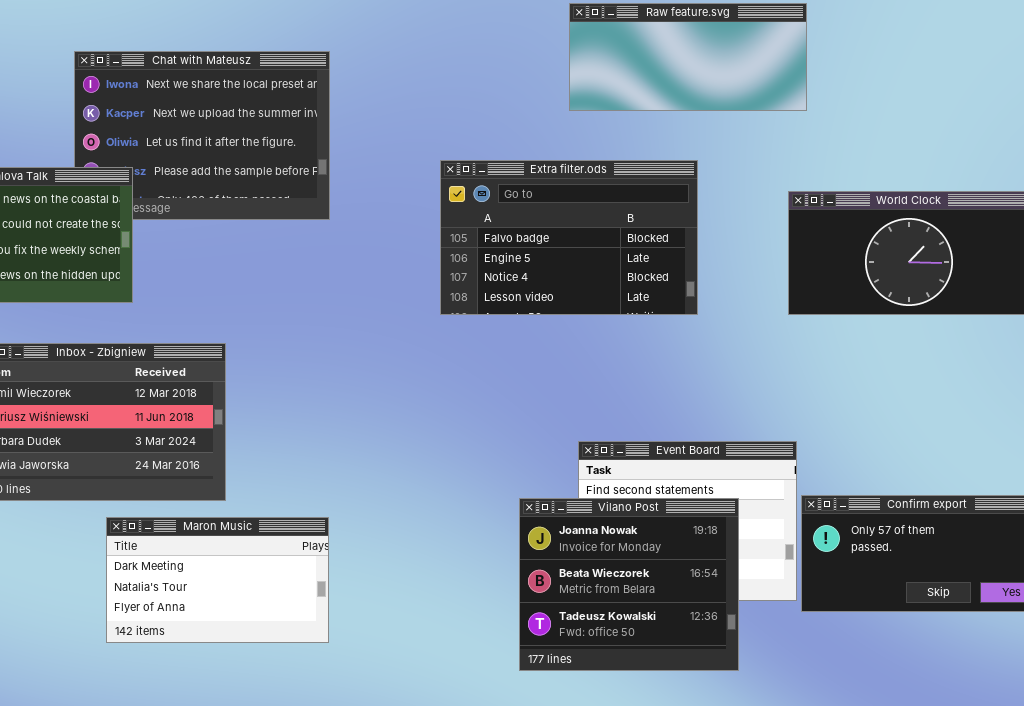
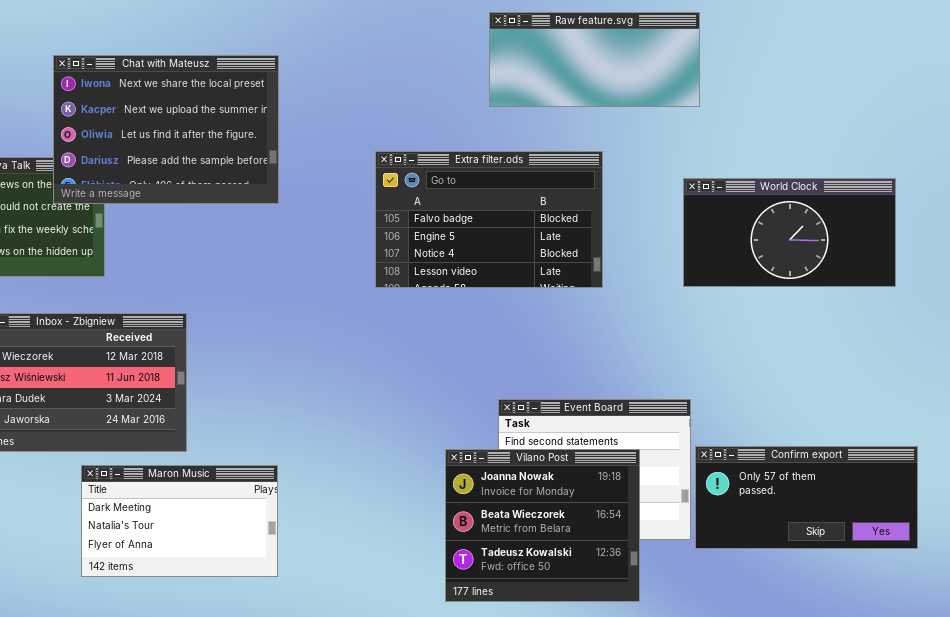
Chat with Mateusz: [74,51,330,220] -> [53,55,279,204], raised

